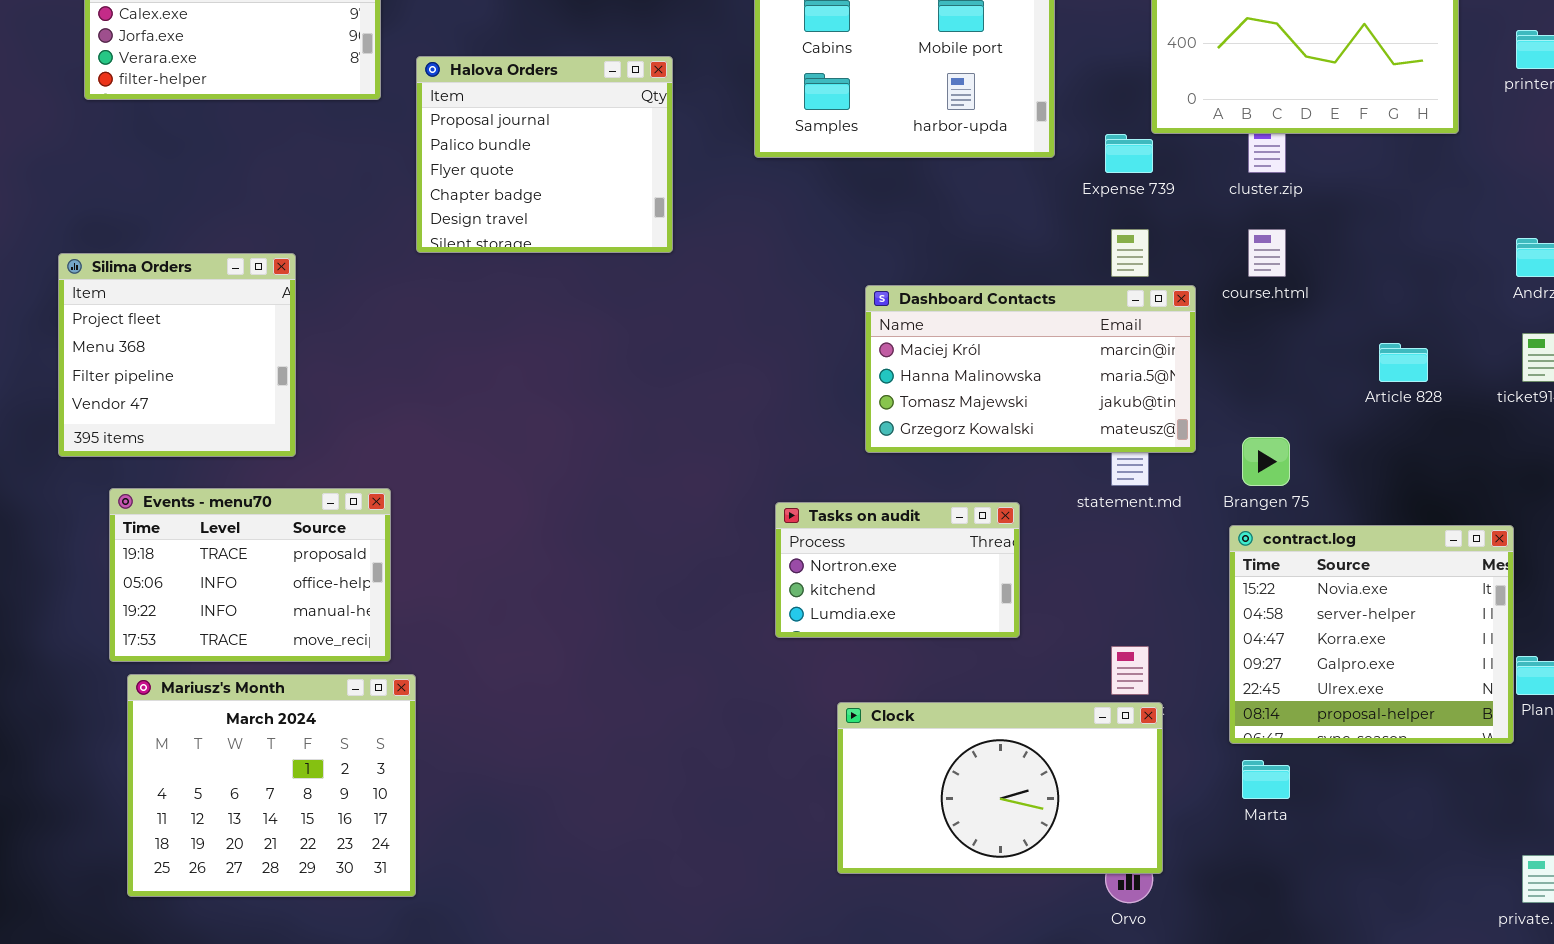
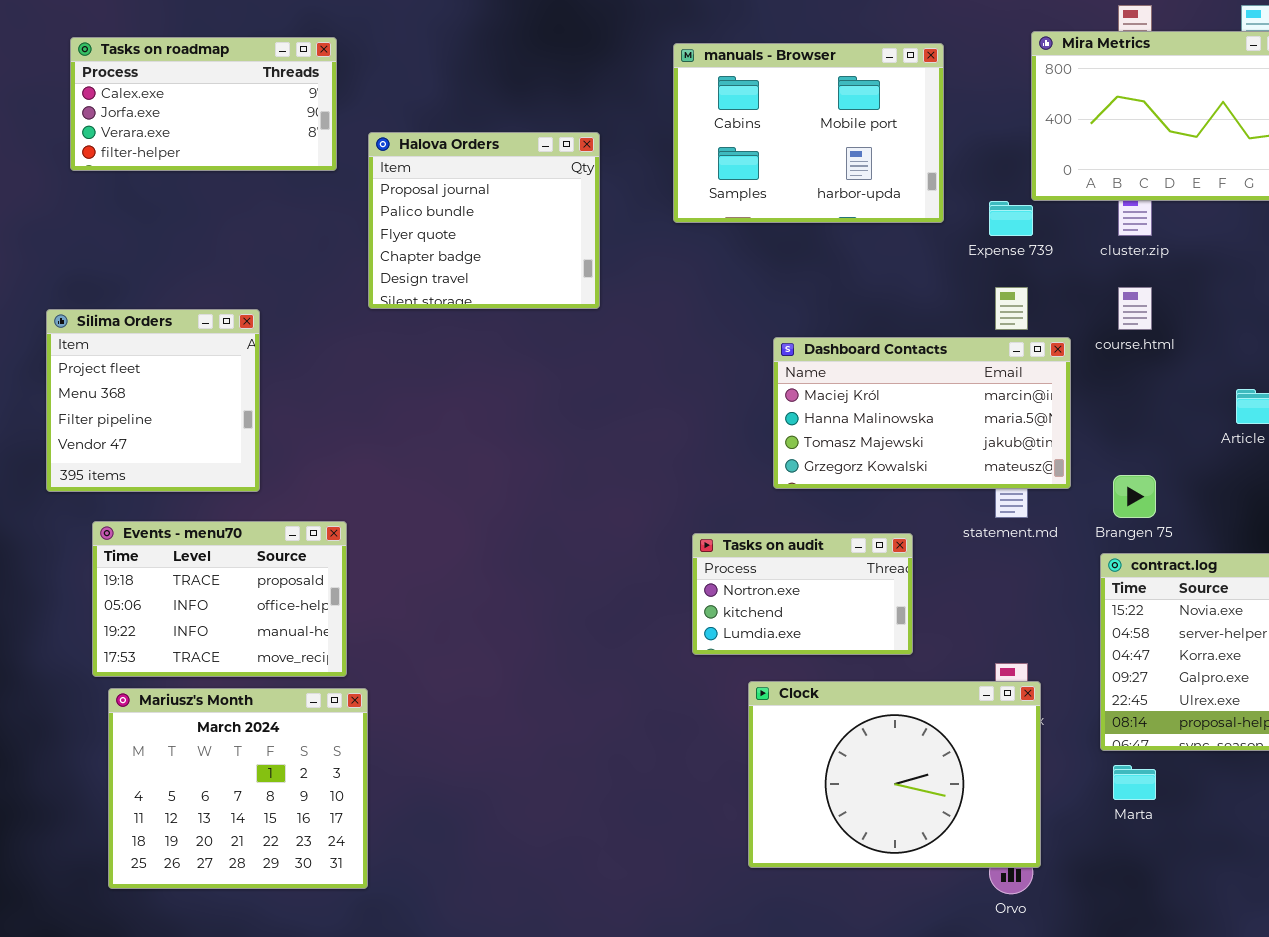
Clock: [837,702,1163,874] -> [748,681,1041,868], resized

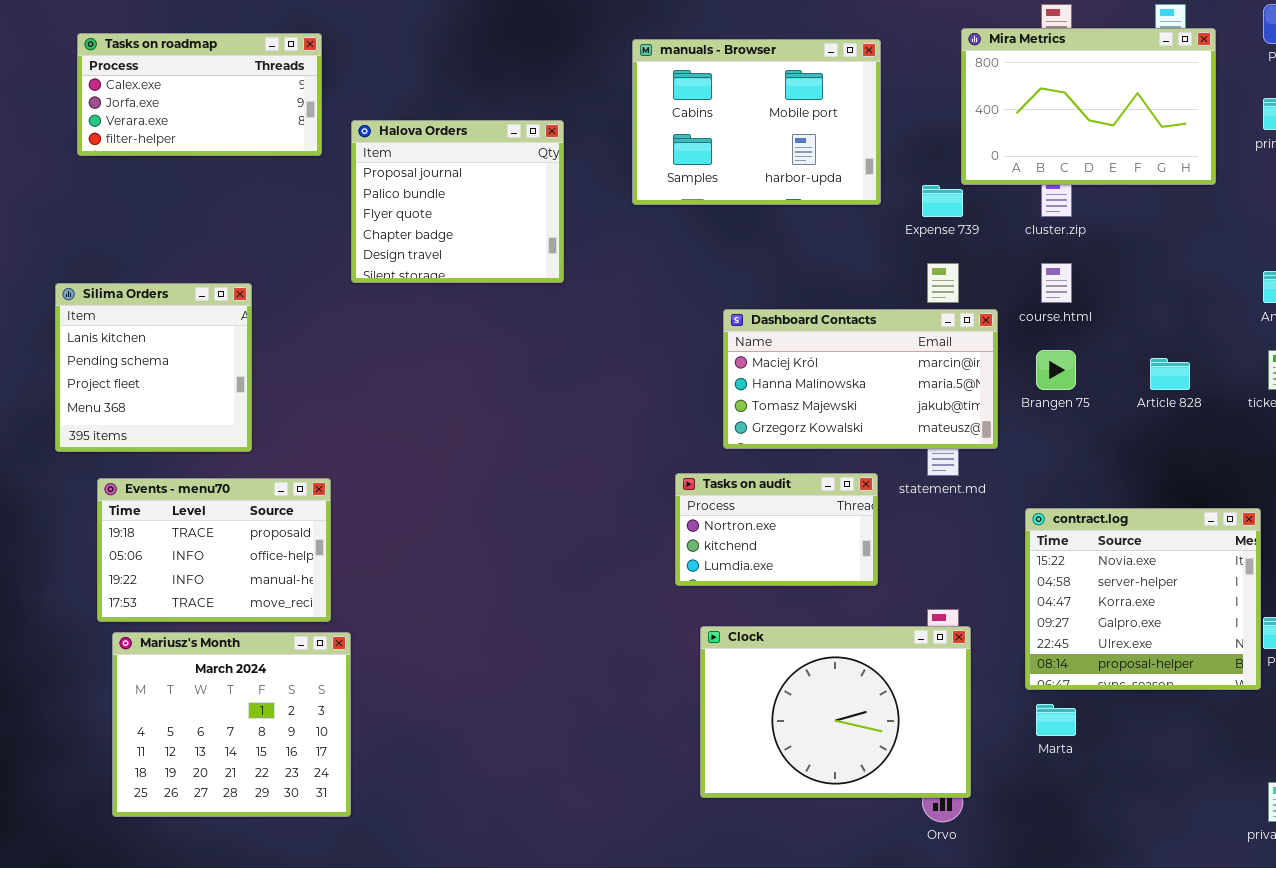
Silima Orders: [46,309,260,492] -> [55,283,252,452], scrolled up 2 rows
Brangen 75: [1113,475,1156,518] -> [1036,350,1076,390], moved
Tasks on audit: [692,533,913,655] -> [675,473,878,586], moved

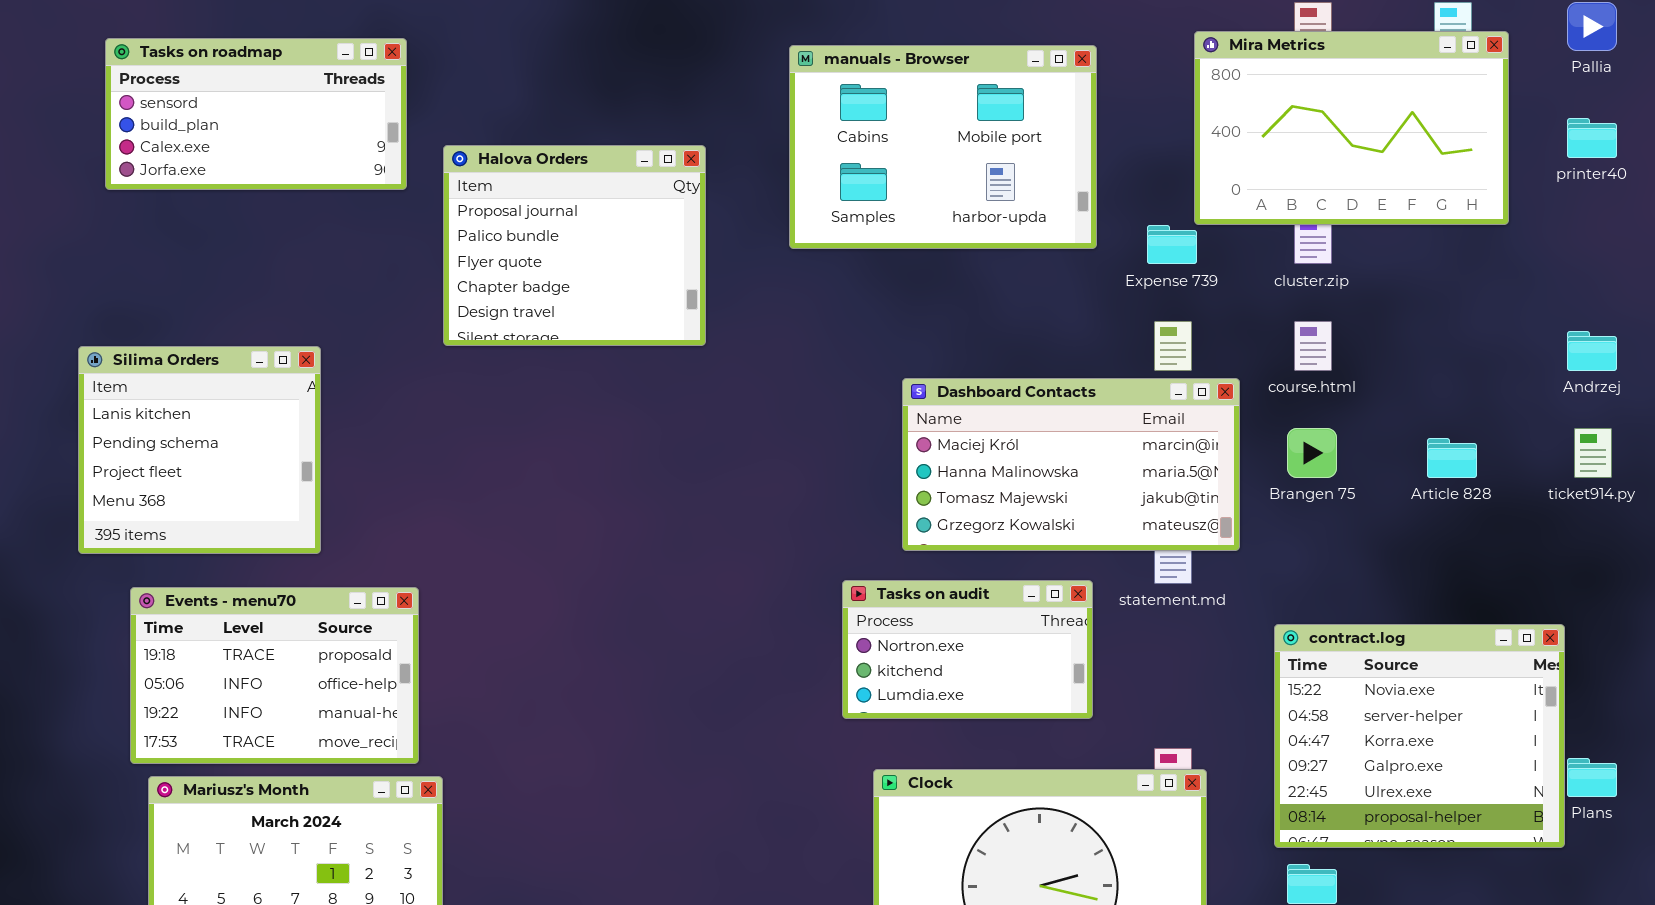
Tasks on roadmap: [77,33,322,156] -> [105,38,407,190], scrolled up 2 rows

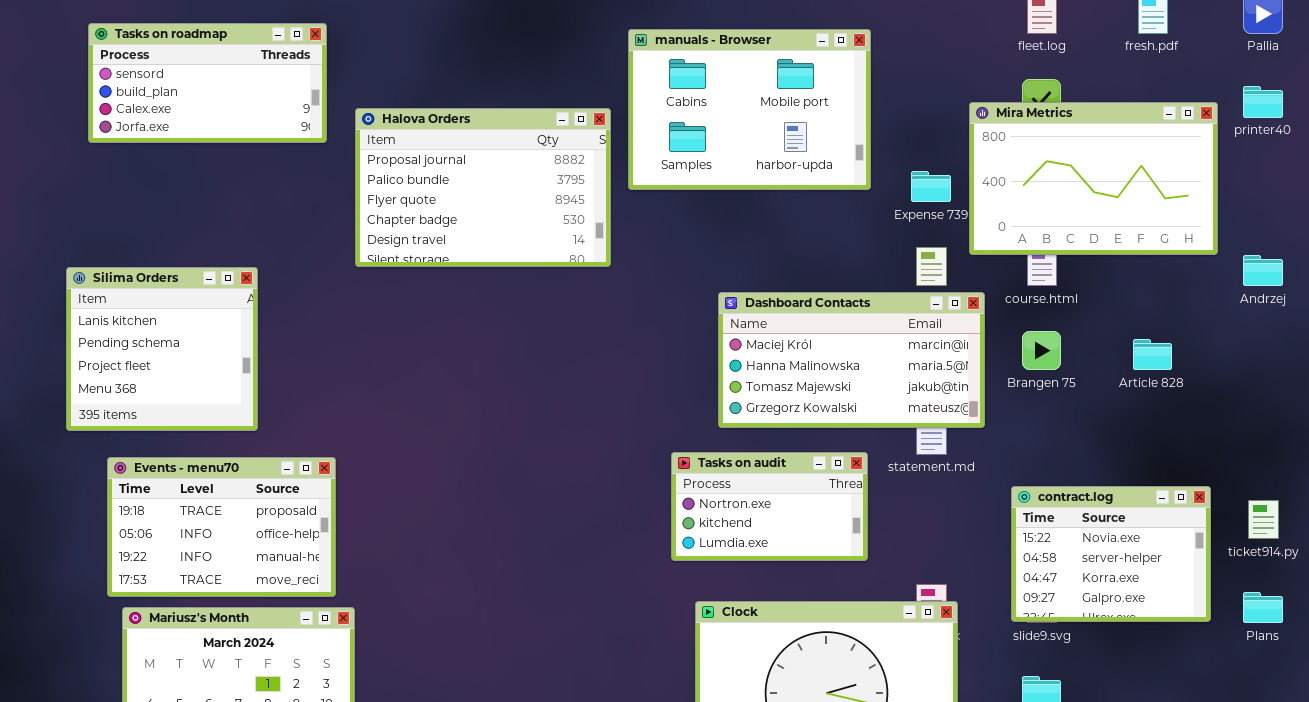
Mira Metrics: [1194,31,1509,225] -> [969,102,1218,255], moved
Halova Orders: [443,145,706,346] -> [355,108,611,267], resized
ticket914.py: [1574,428,1612,478] -> [1248,500,1279,539], moved
contract.log: [1274,624,1565,848] -> [1011,486,1211,622], resized

